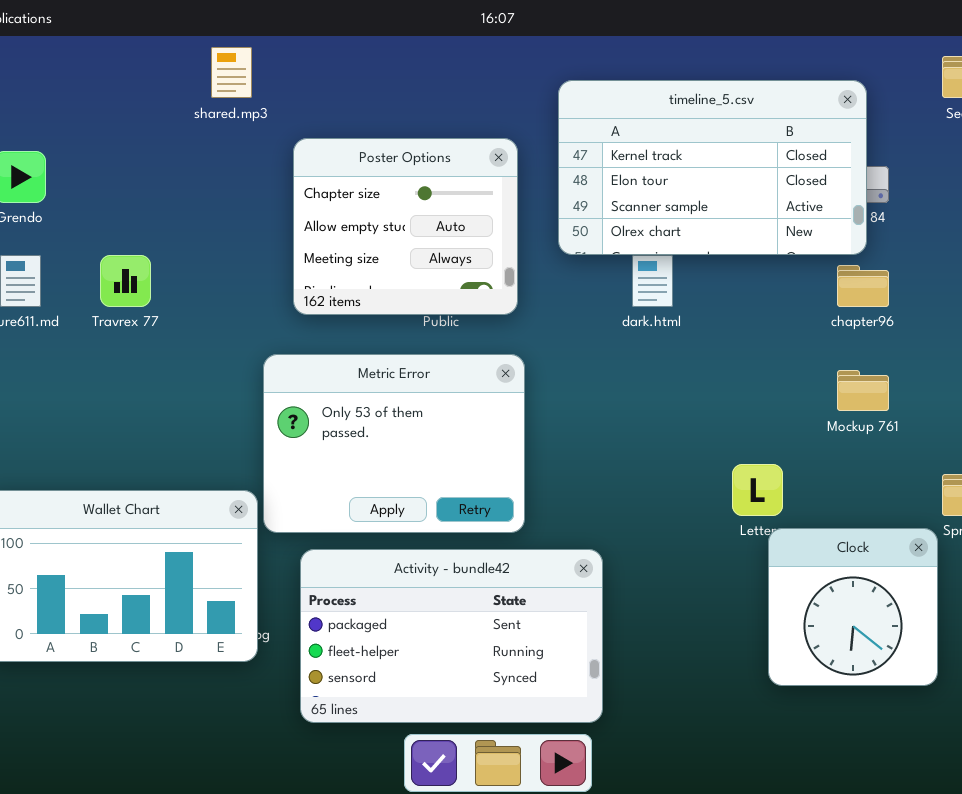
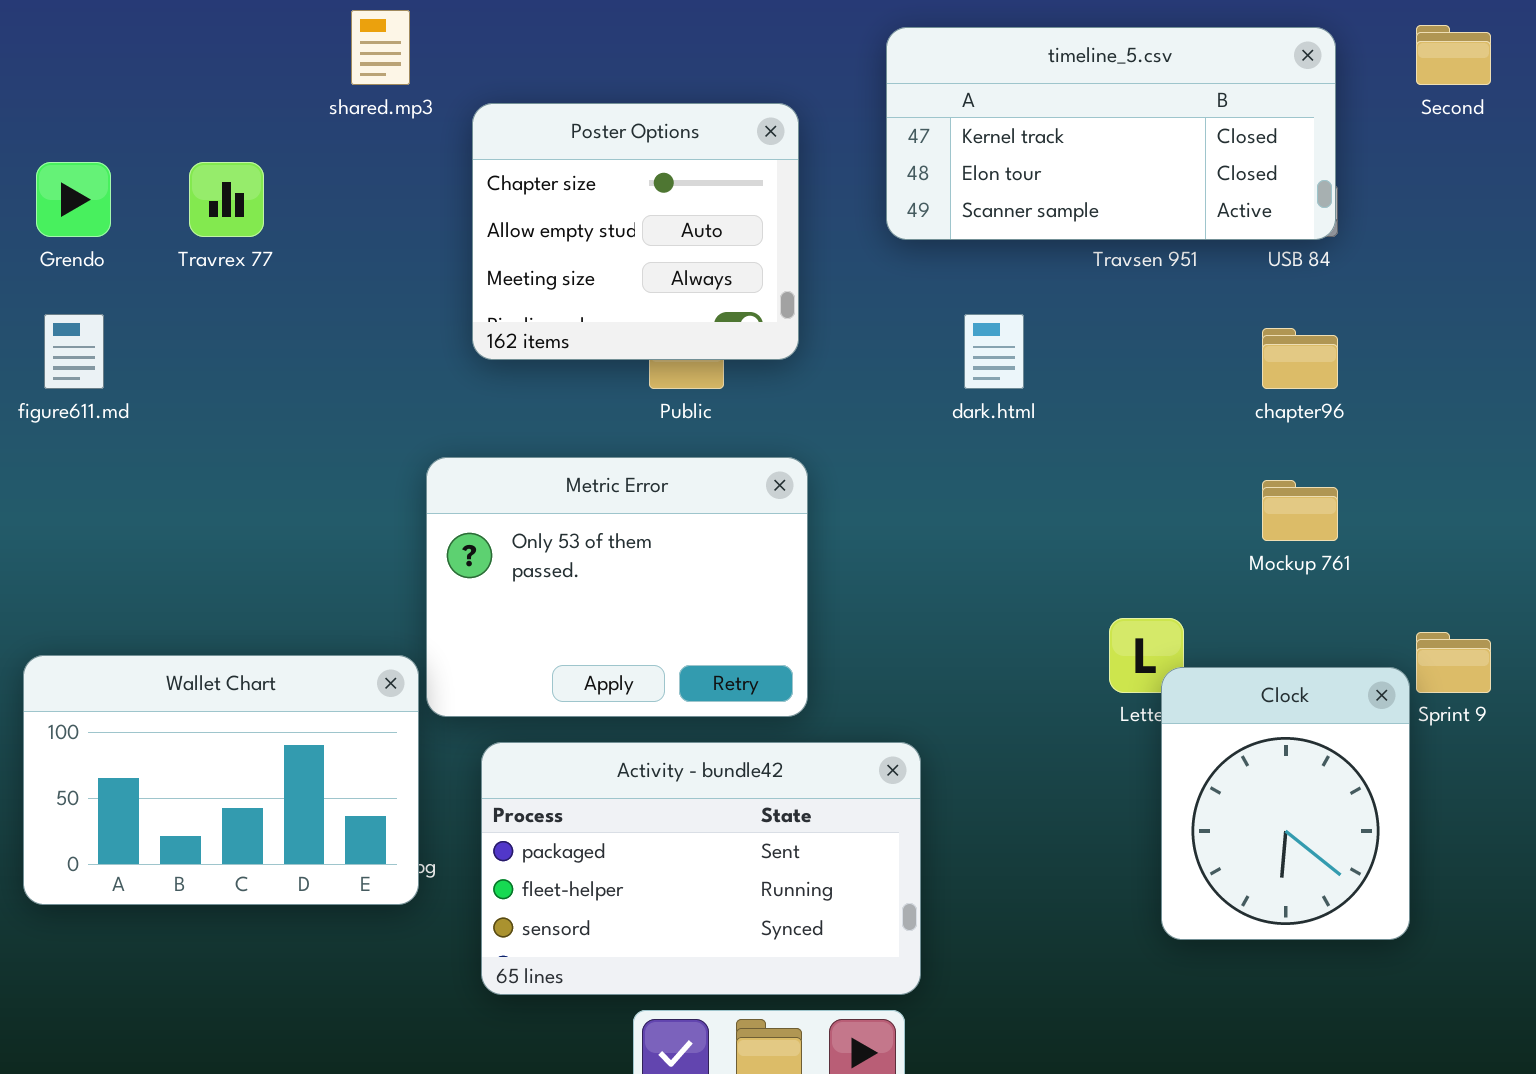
timeline_5.csv: [558,80,867,255] -> [886,27,1336,240], moved, resized
Poster Options: [293,138,518,315] -> [472,103,799,360], moved
Travrex 77: [100,255,151,307] -> [189,162,264,237], moved
Clock: [768,528,938,686] -> [1161,667,1410,940], resized

